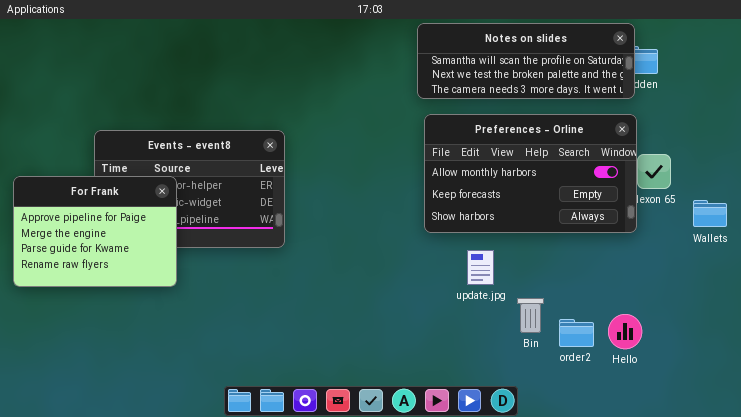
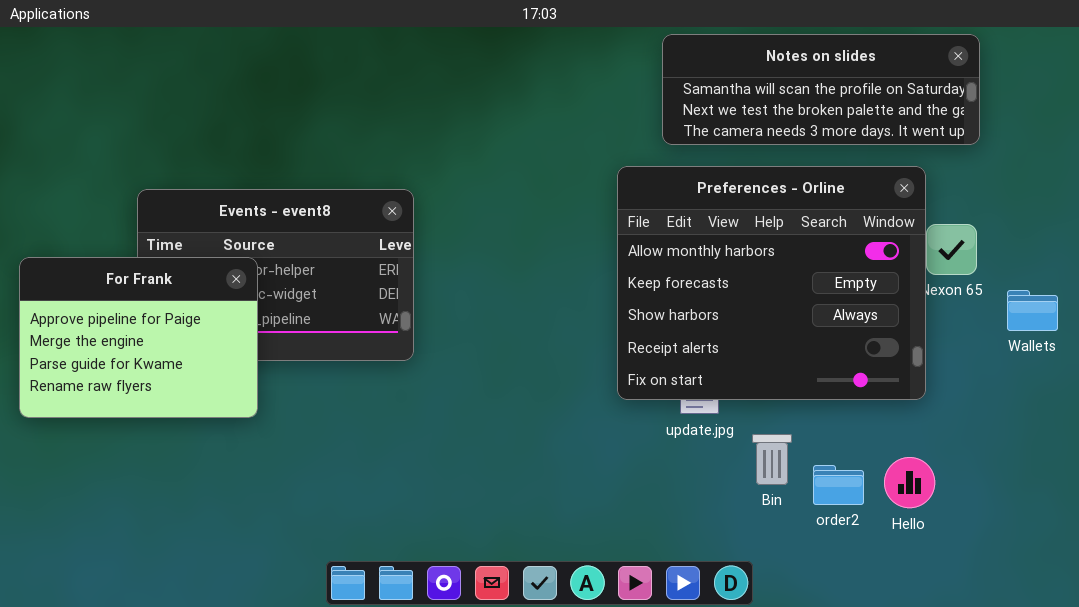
Notes on slides: [417,23,635,99] -> [662,34,980,145], moved
Preferences - Orline: [424,114,637,233] -> [617,166,926,400], resized

